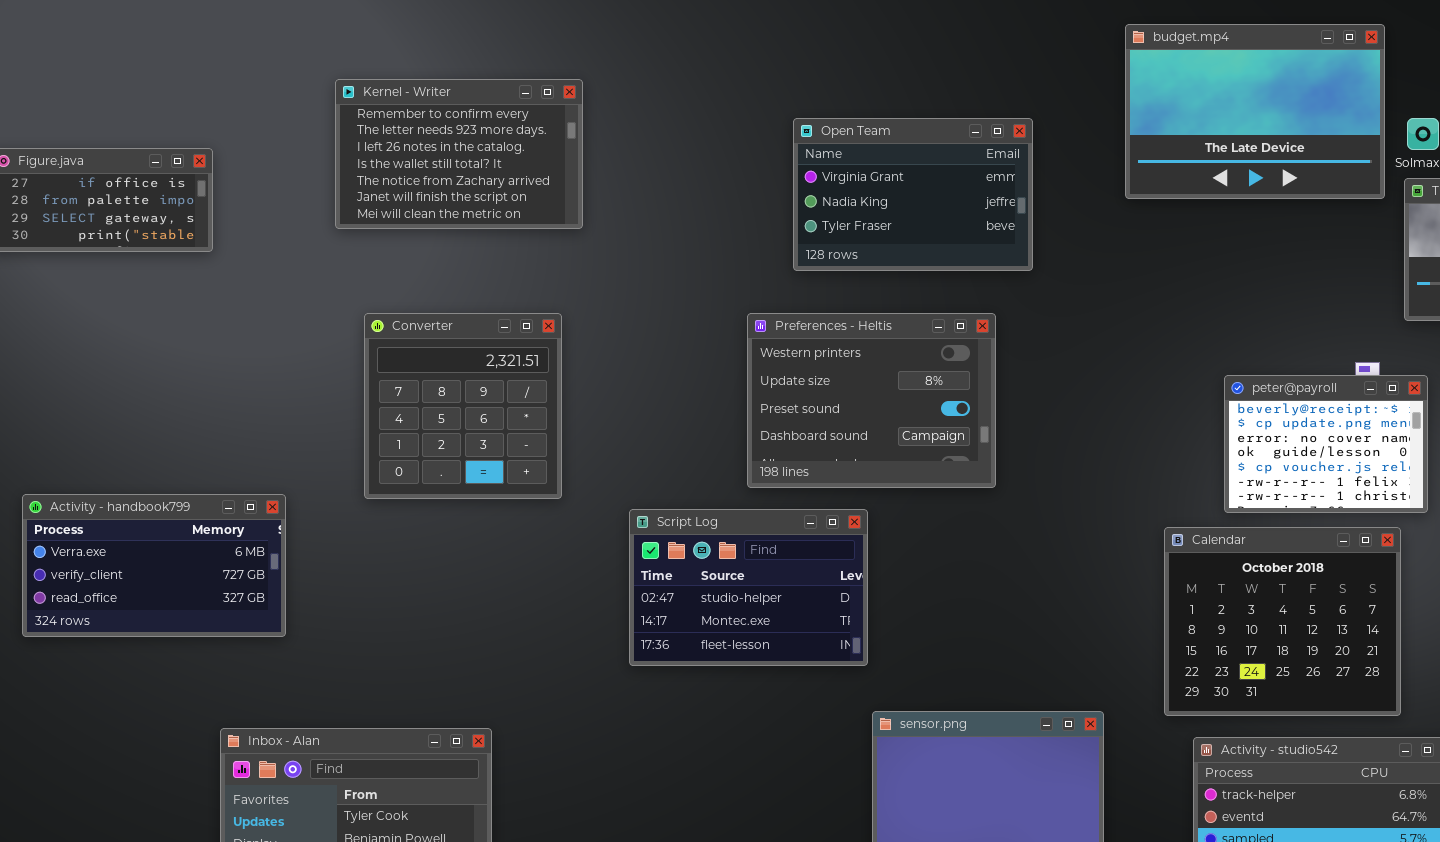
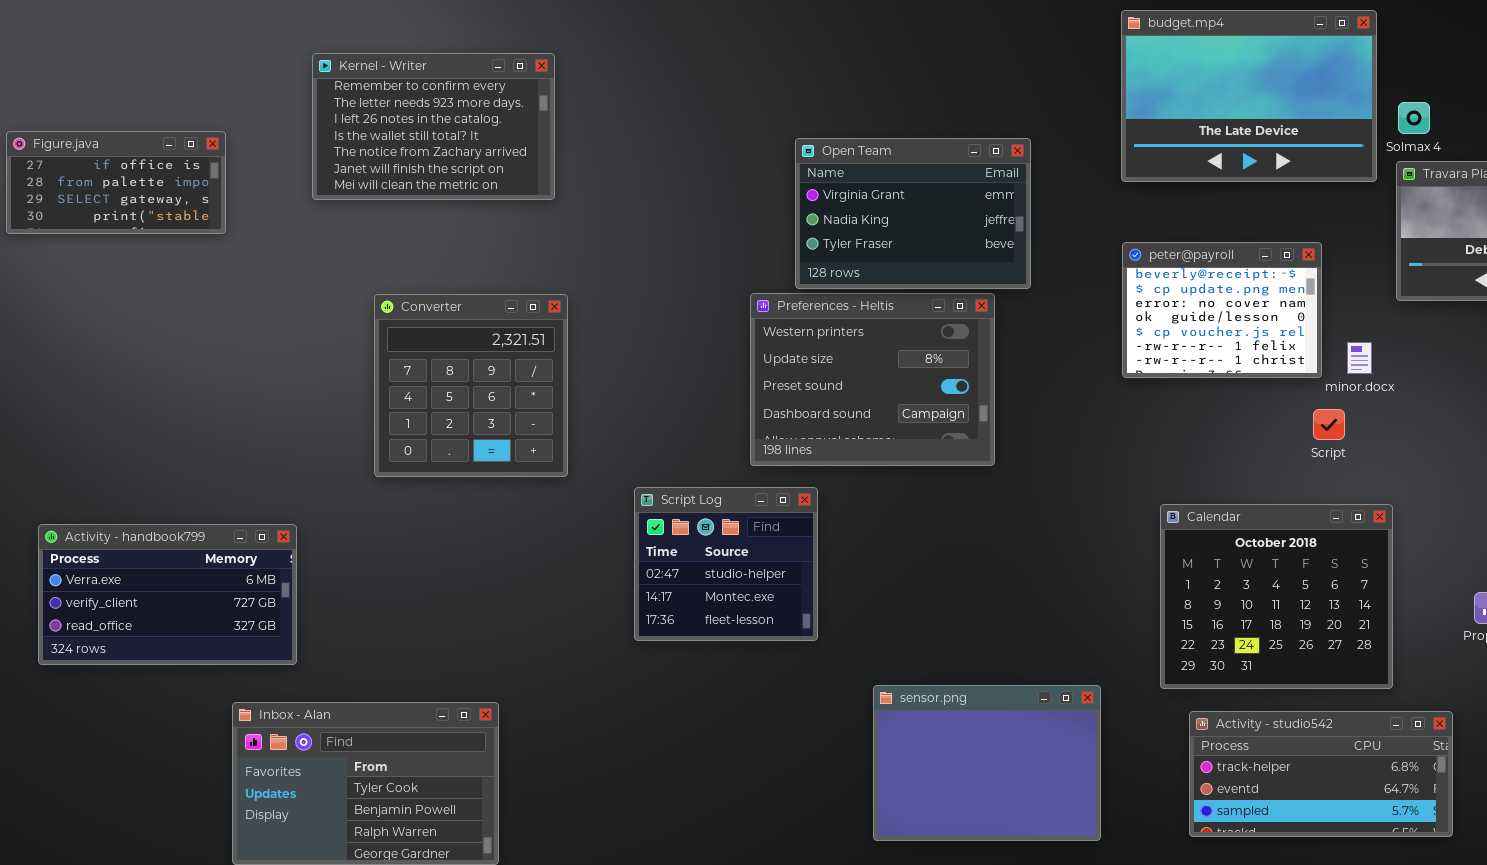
Kernel - Writer: [335,79,583,229] -> [312,53,555,200], moved
Open Team: [793,118,1033,271] -> [795,138,1031,289], moved
peter@payroll: [1224,375,1428,513] -> [1122,242,1322,378], moved
Activity - handbook799: [22,494,286,637] -> [38,524,297,665], moved
Script Log: [629,509,868,666] -> [634,487,818,641], resized

